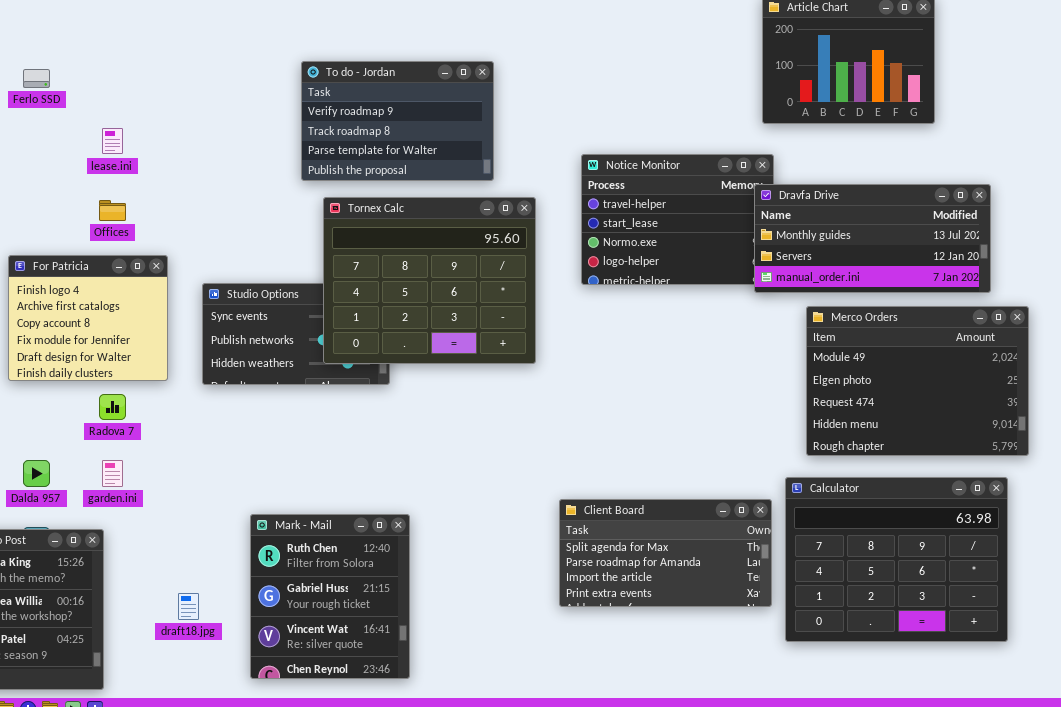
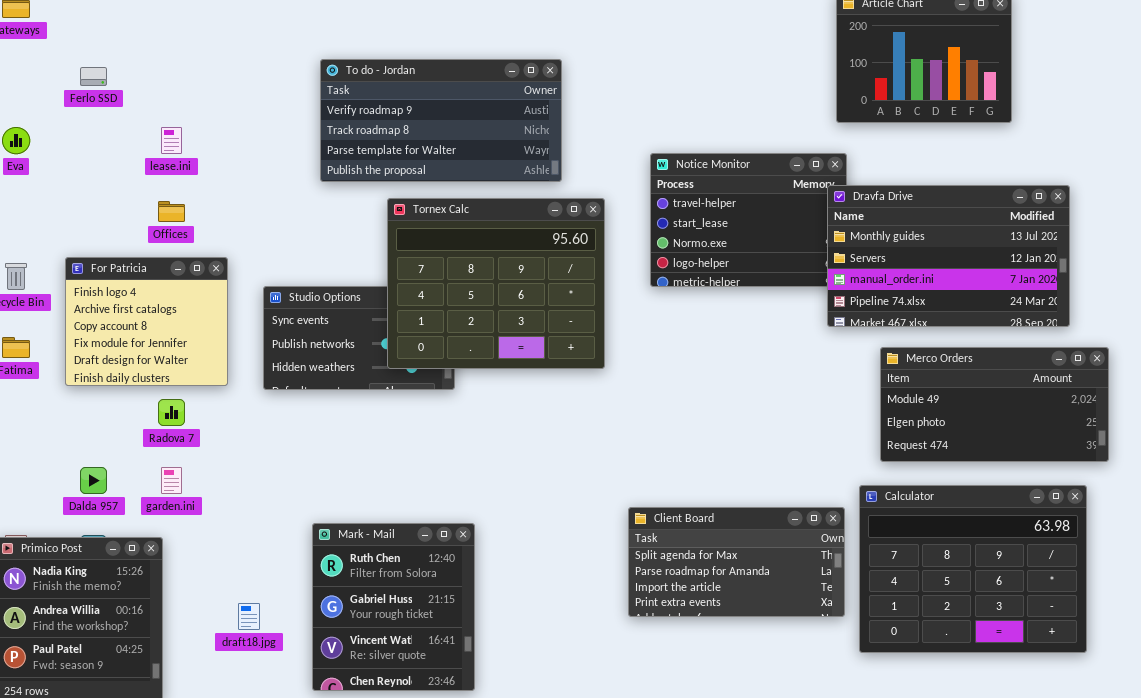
To do - Jordan: [301,61,494,181] -> [320,59,562,182], resized
Dravfa Drive: [754,184,991,293] -> [827,185,1070,327], resized
Merco Orders: [806,306,1029,456] -> [880,347,1109,462], resized

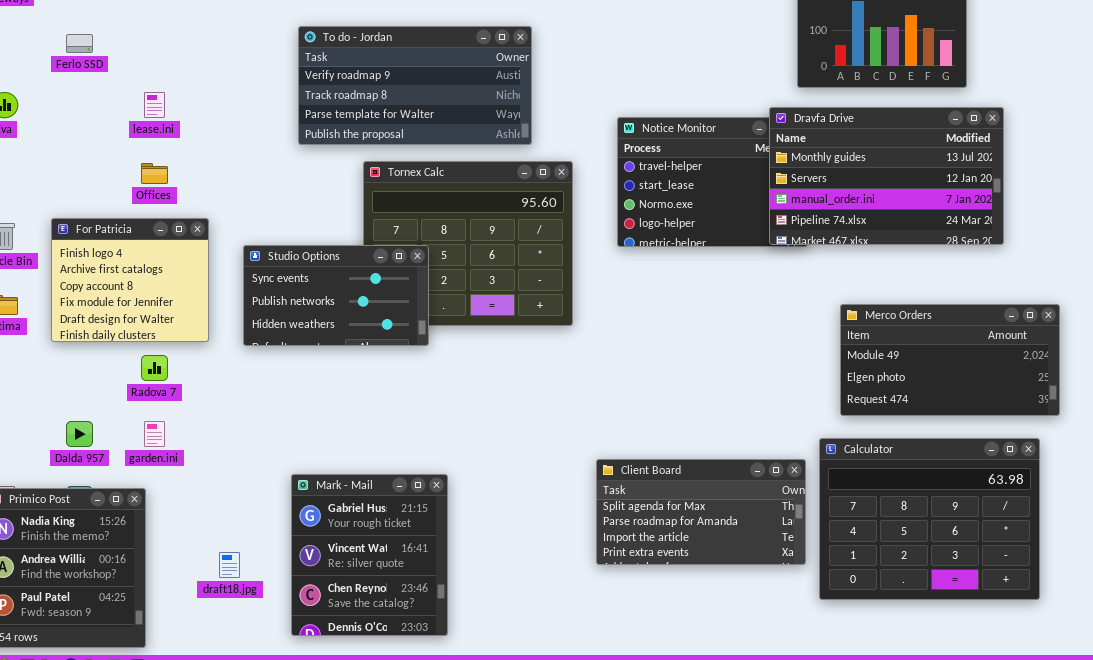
Dravfa Drive: [827,185,1070,327] -> [769,107,1004,245], moved
Studio Options: [263,286,455,390] -> [243,245,429,346], raised
Mark - Mail: [312,523,475,691] -> [291,474,448,636], scrolled down 1 row

